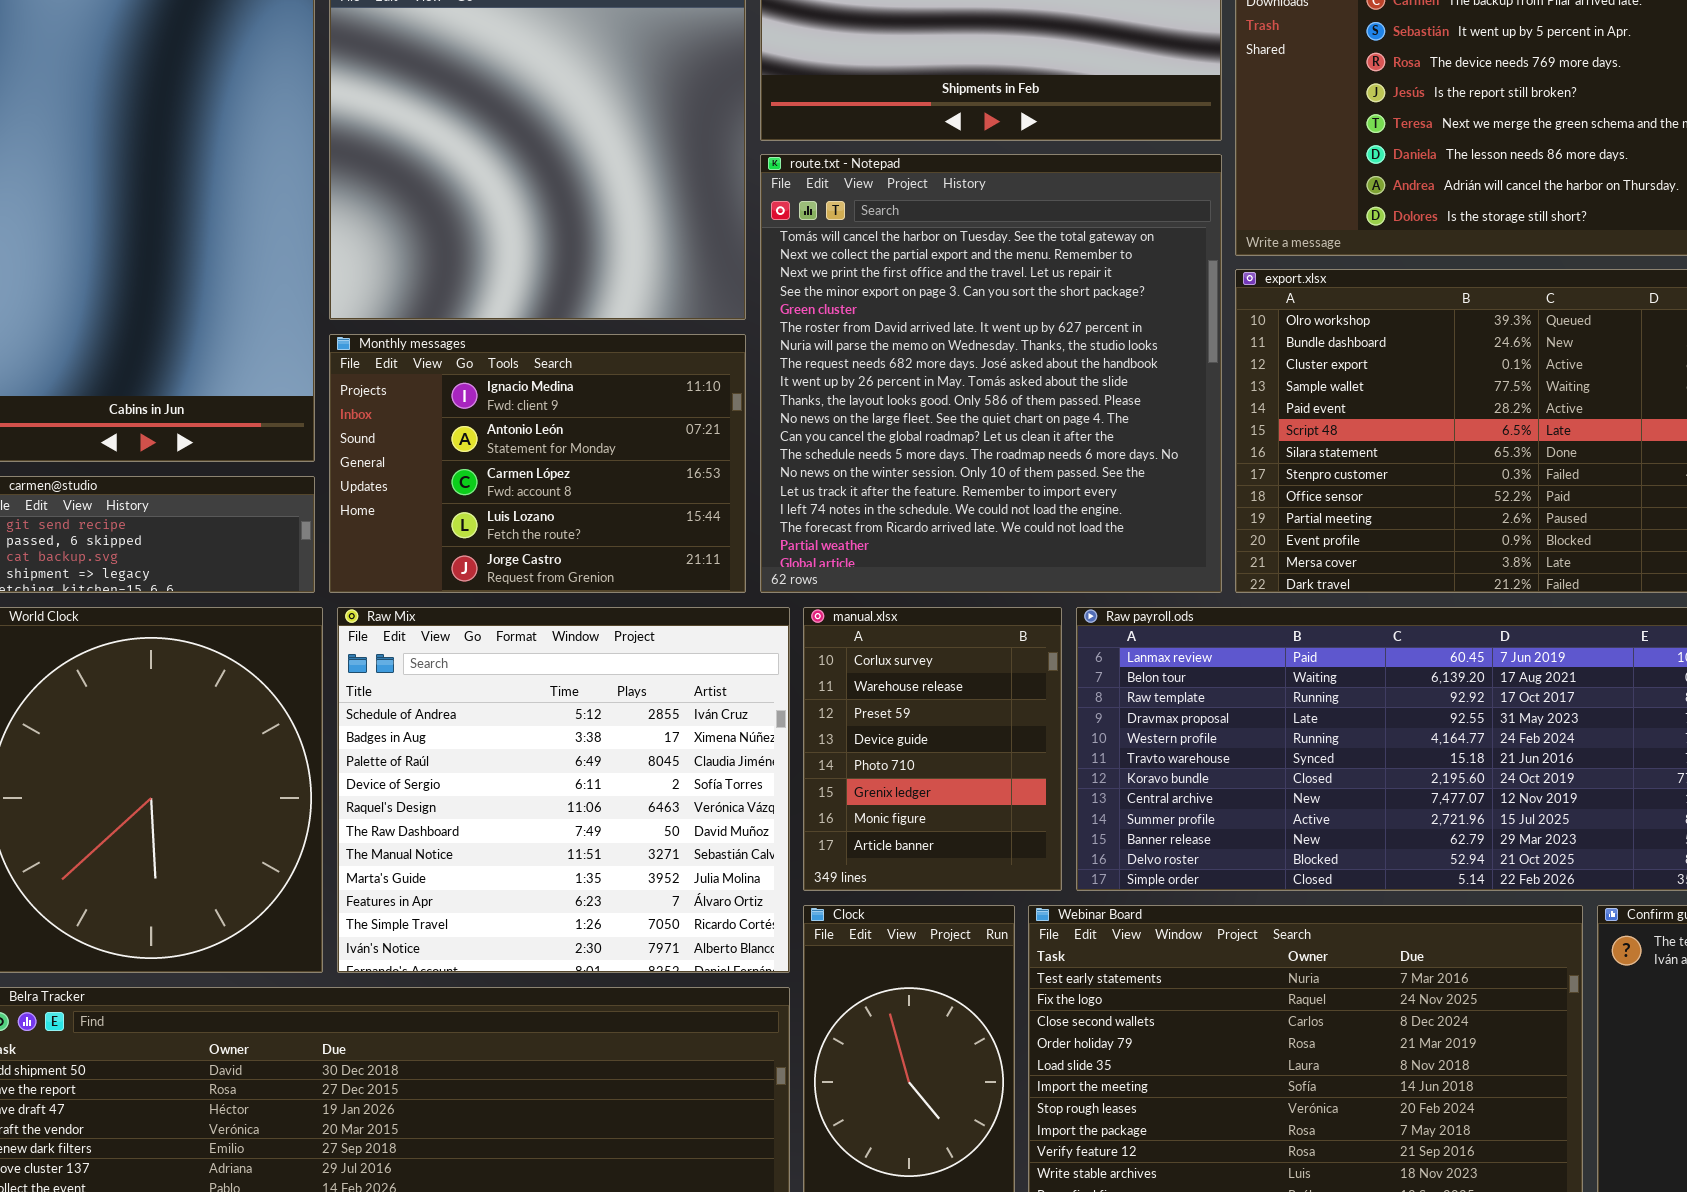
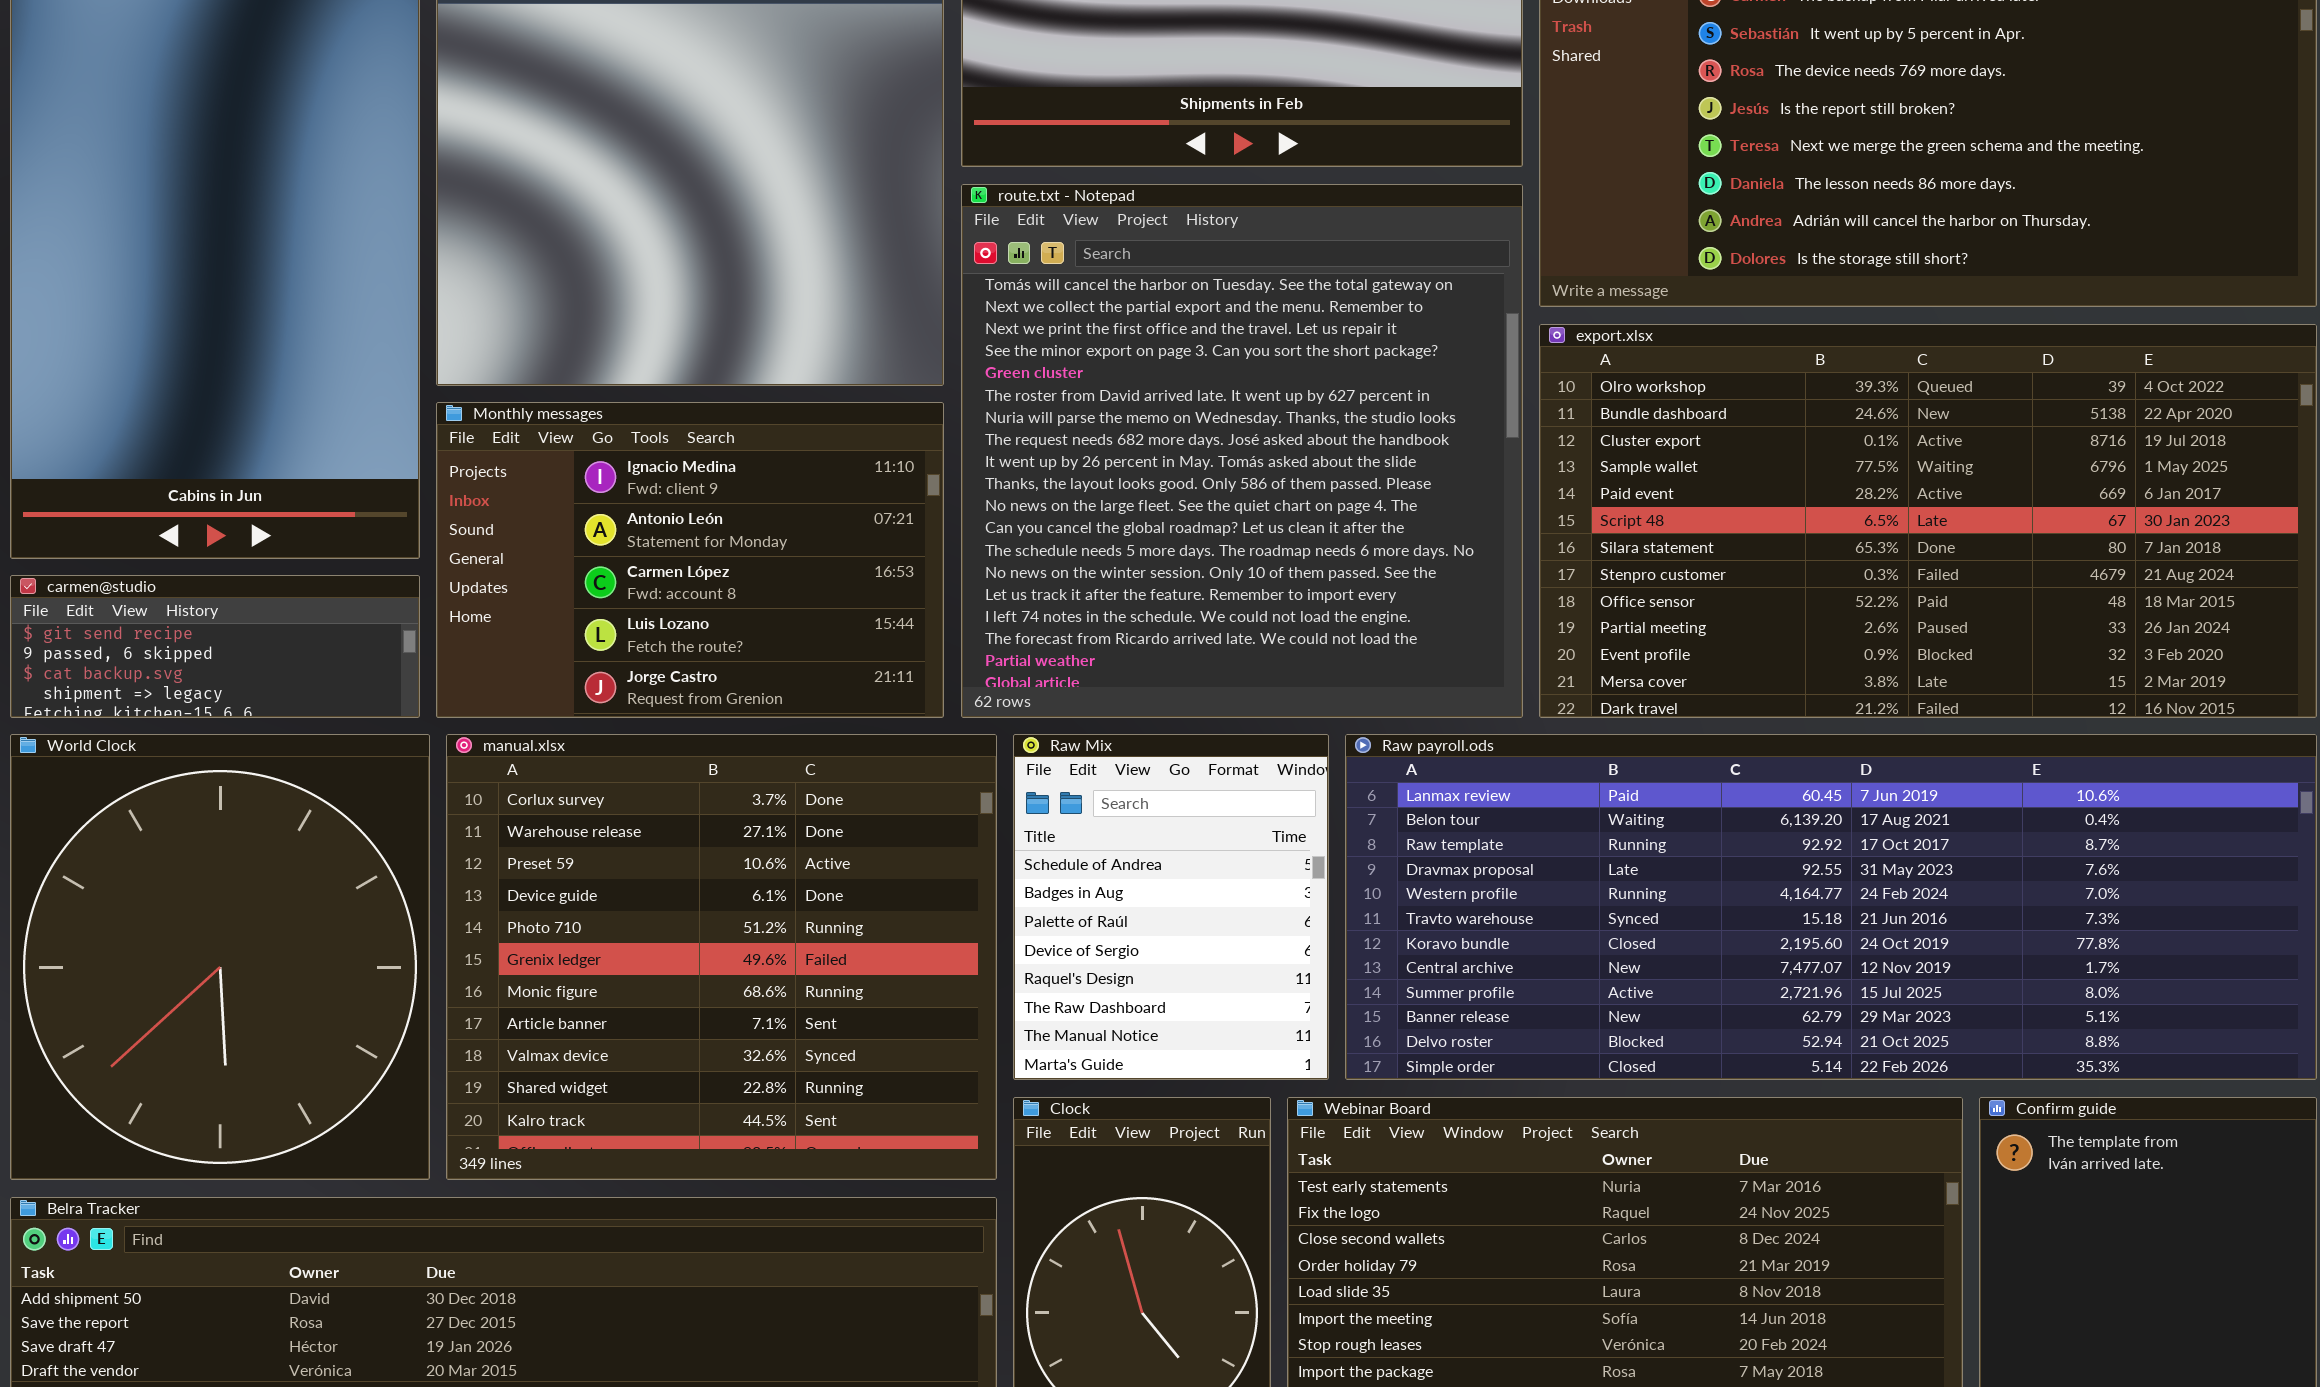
Raw Mix: [337,607,790,973] -> [1013,734,1329,1080], moved, resized
manual.xlsx: [803,607,1062,891] -> [446,734,997,1180], moved, resized

